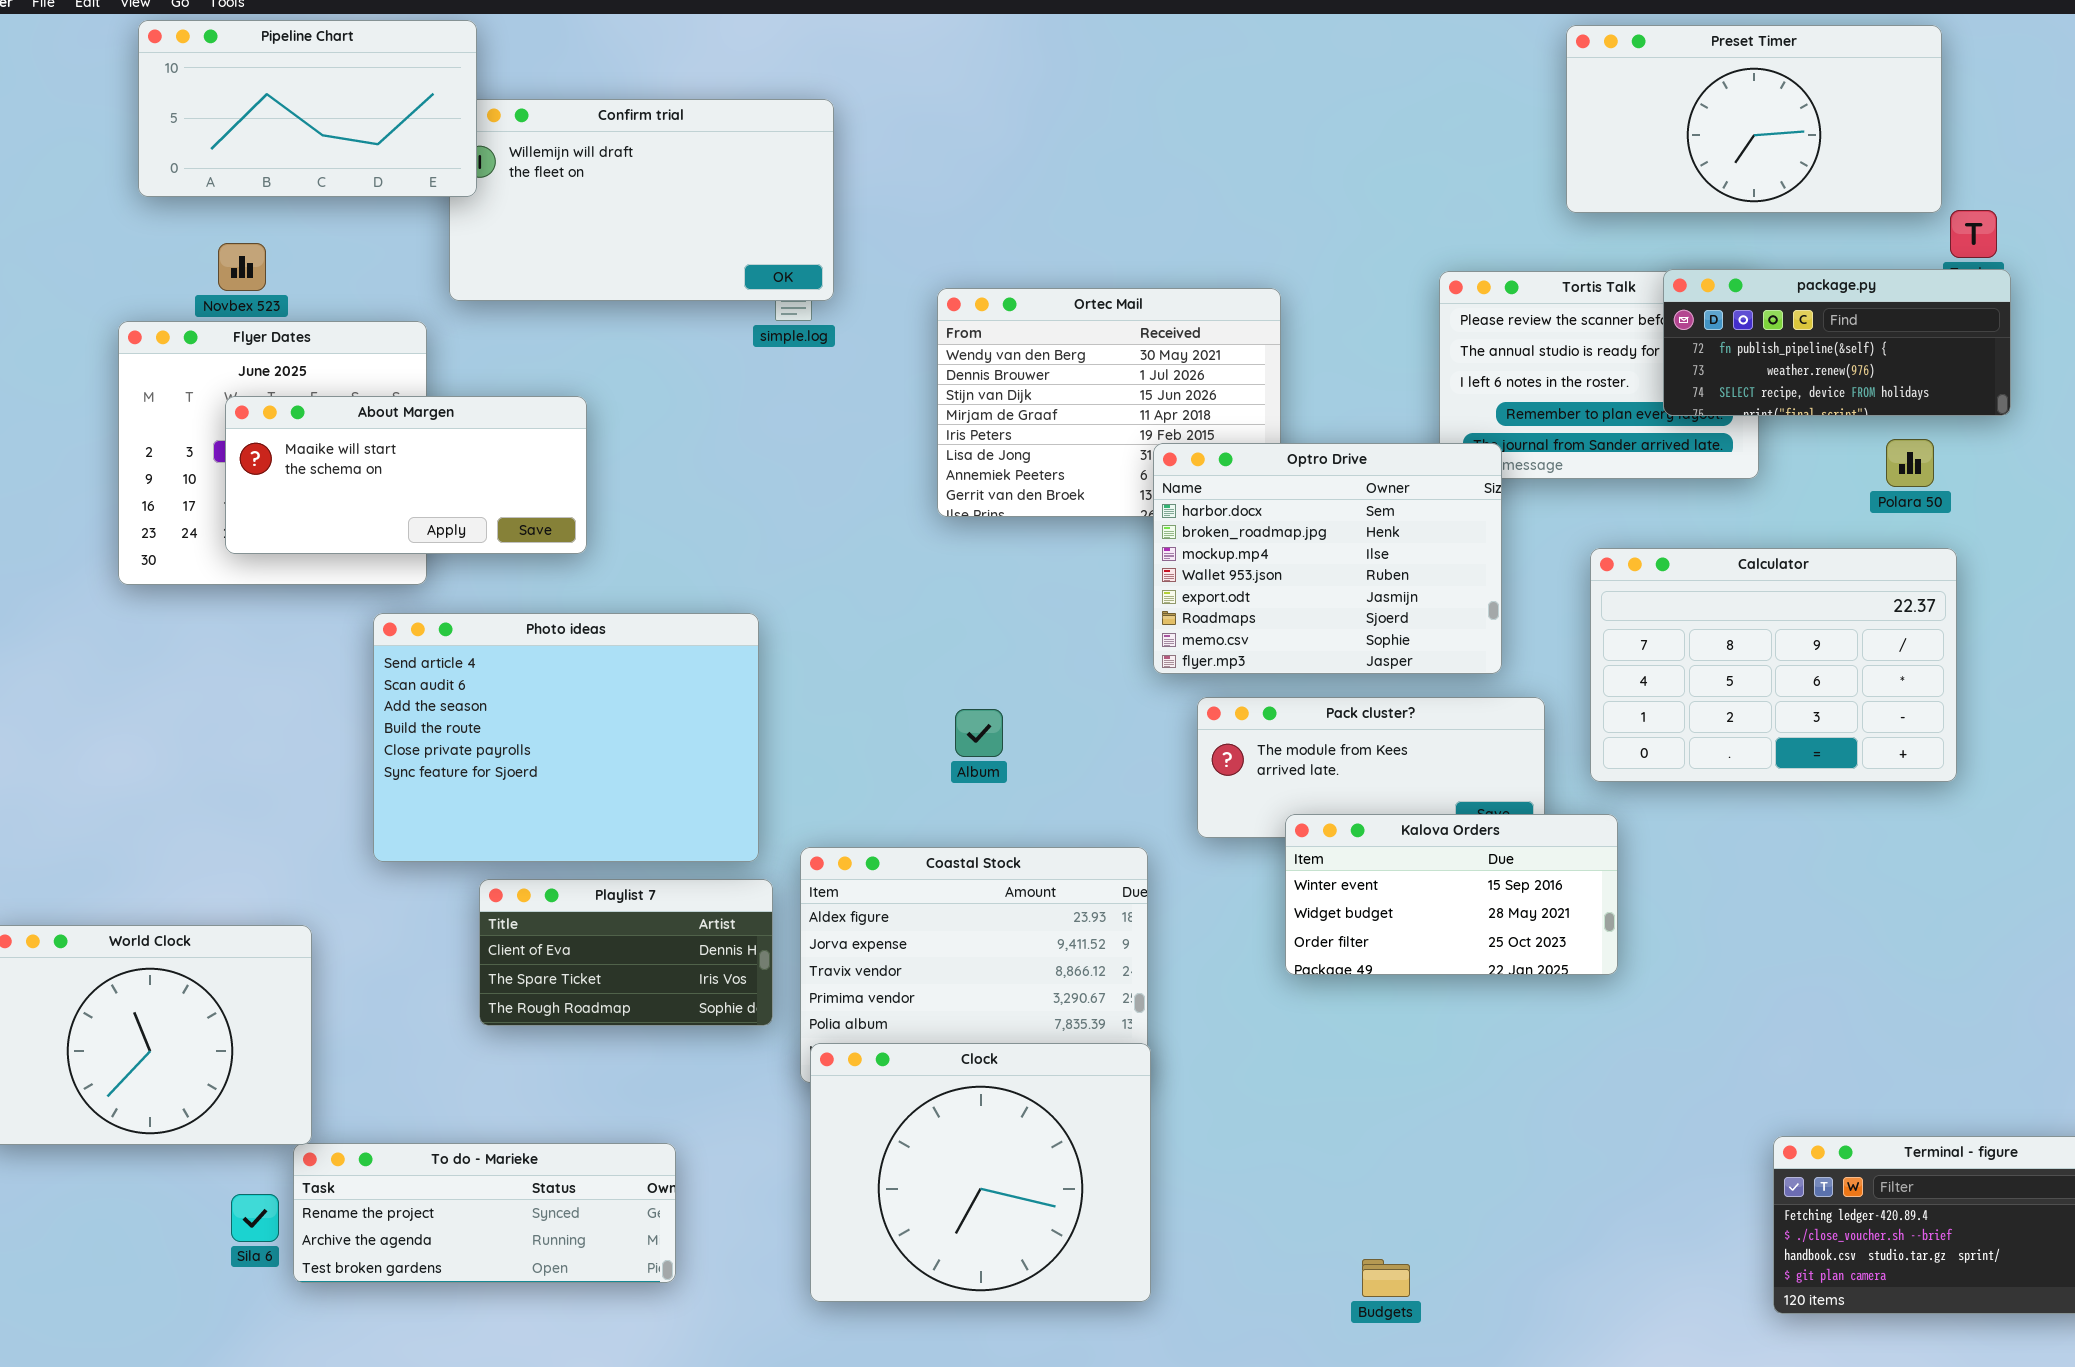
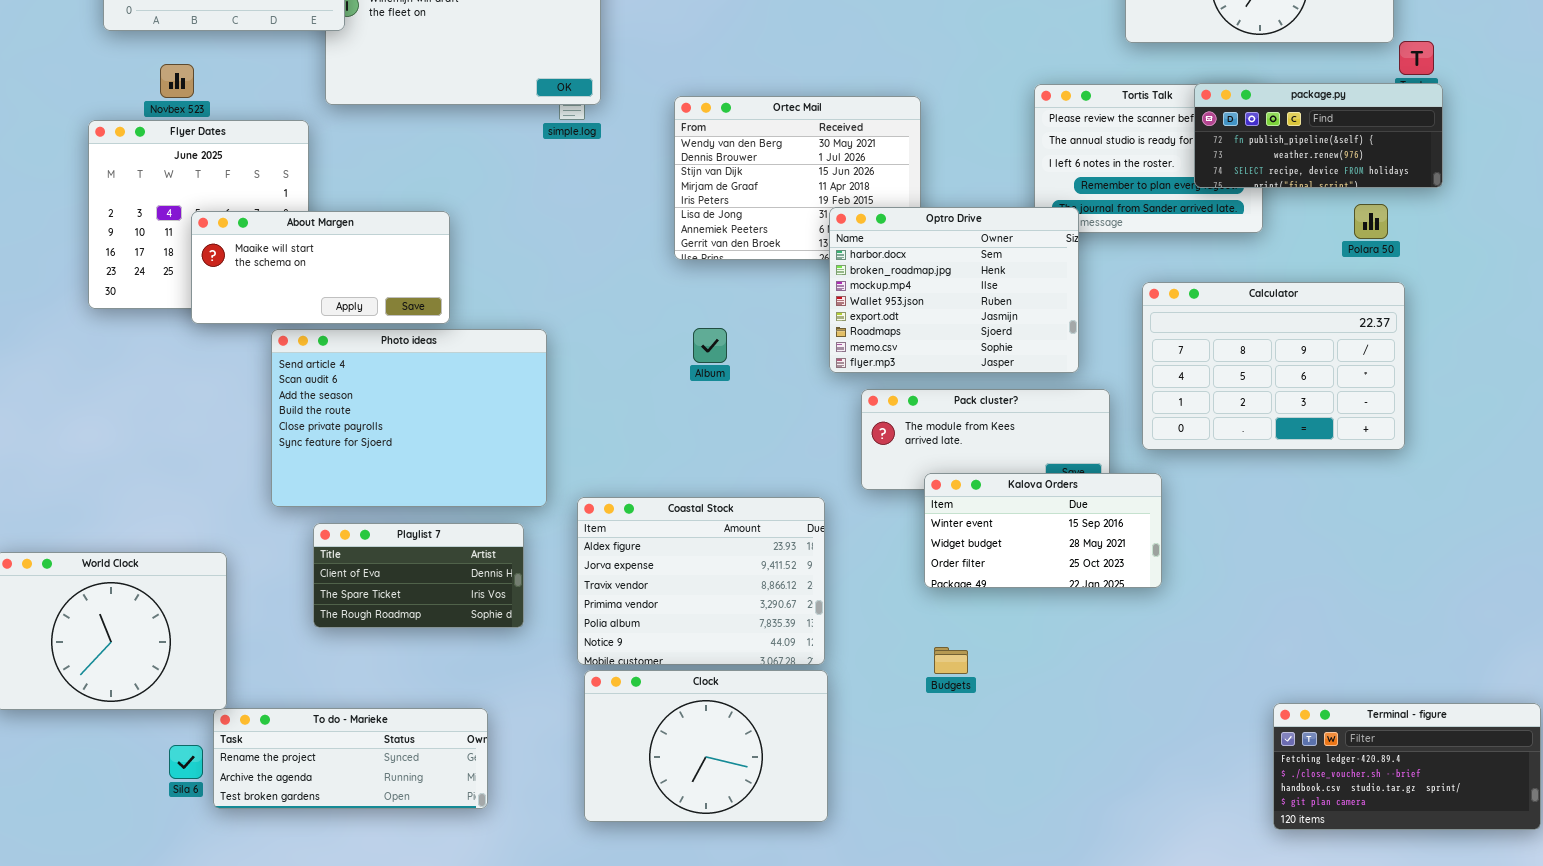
About Margen: [225,396,587,554] -> [191,211,450,324], moved
Album: [955,709,1003,757] -> [693,328,727,363], moved
Playlist 7: [479,879,773,1026] -> [313,523,524,628], moved
Clock: [810,1043,1151,1302] -> [584,670,828,822], resized
Budgets: [1362,1259,1410,1297] -> [934,647,968,674], moved

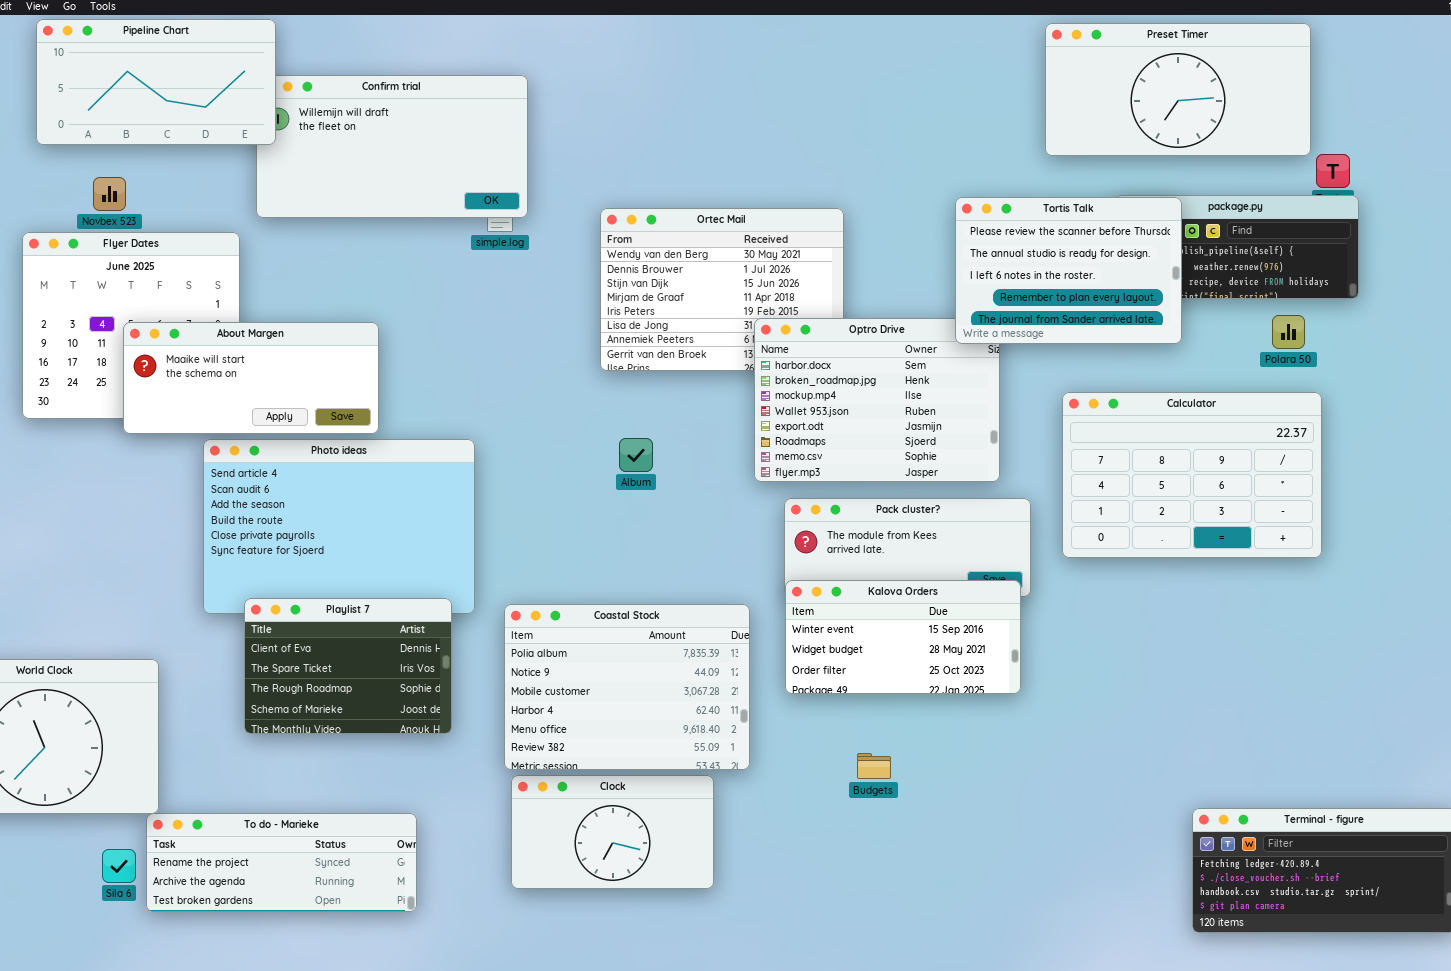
Tortis Talk: [1034,84,1263,233] -> [955,197,1182,344], raised
Kalova Orders: [924,473,1162,588] -> [785,580,1021,694], moved
Coastal Stock: [577,497,825,665] -> [504,604,750,770], scrolled down 4 rows
Playlist 7: [313,523,524,628] -> [244,598,452,734], resized
Clock: [584,670,828,822] -> [511,775,714,889], resized

